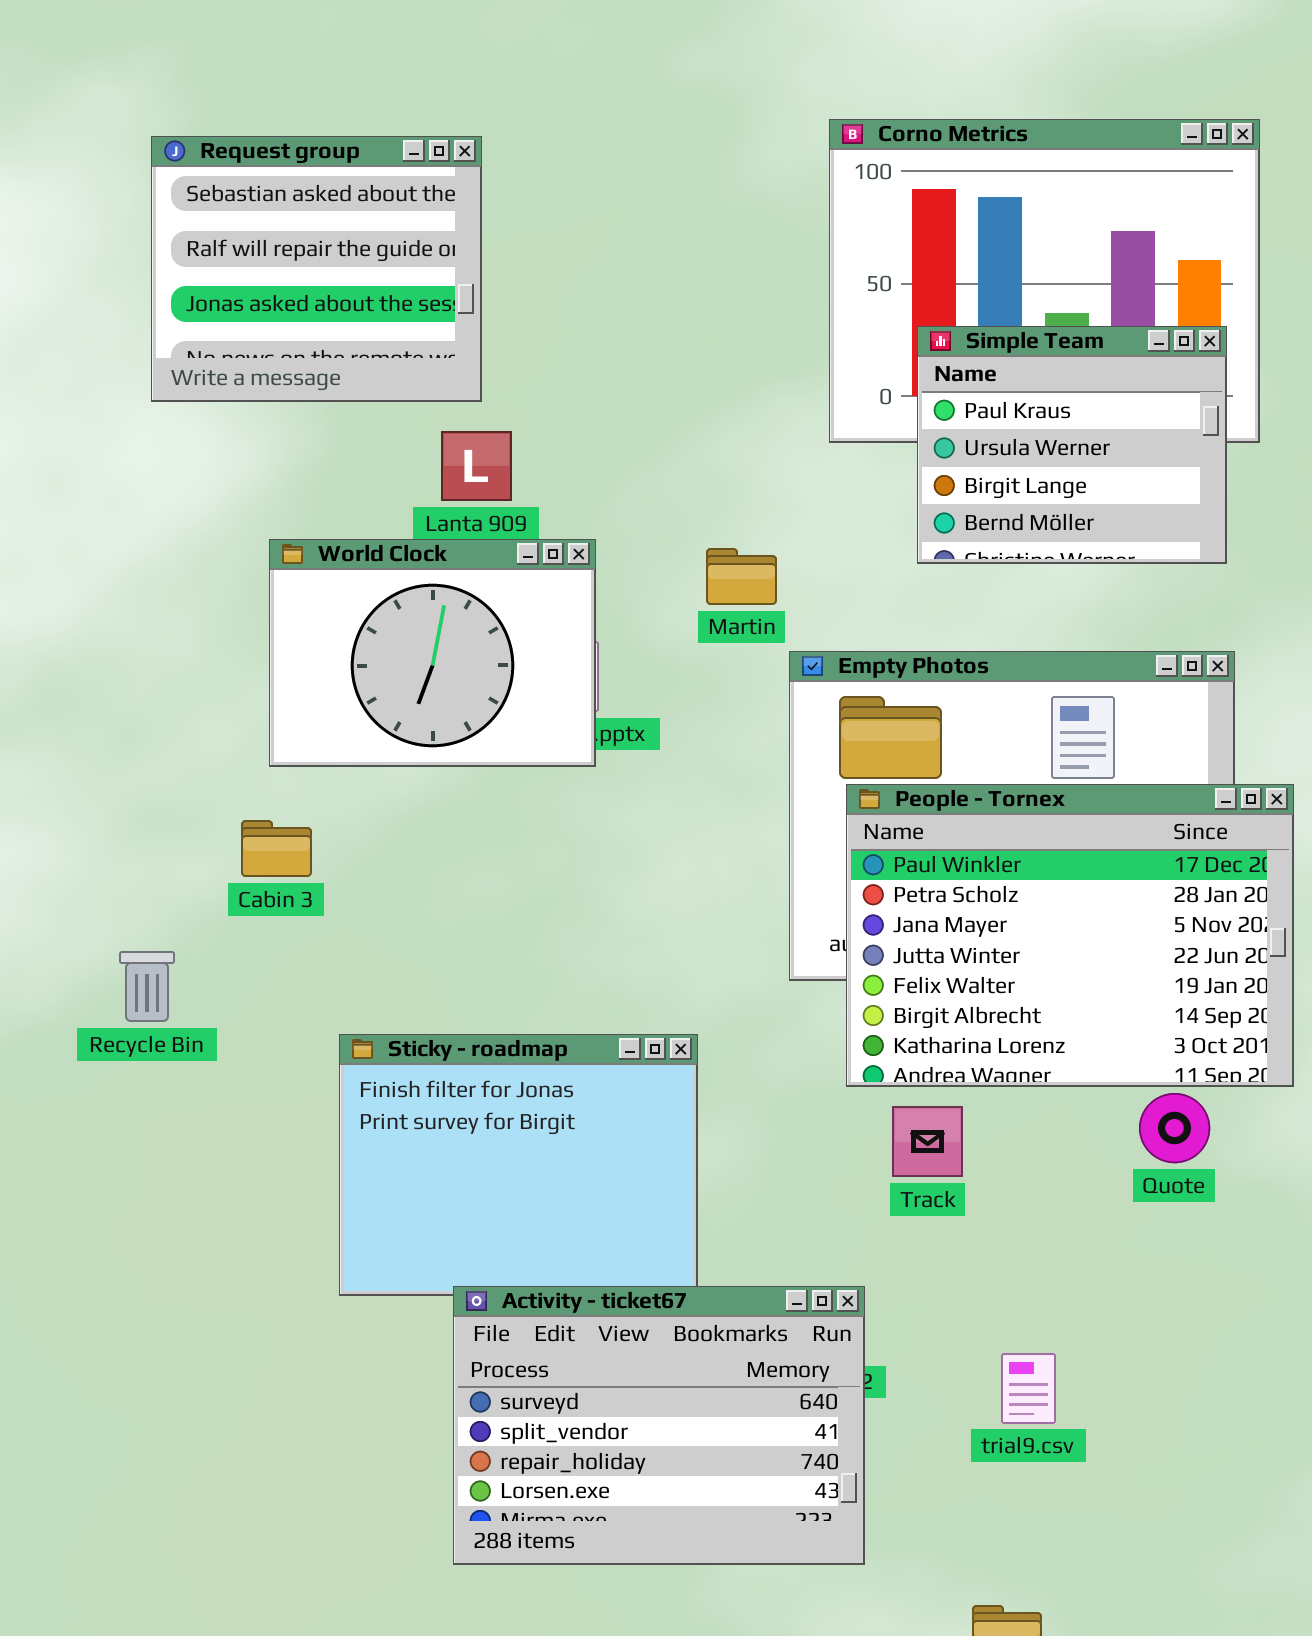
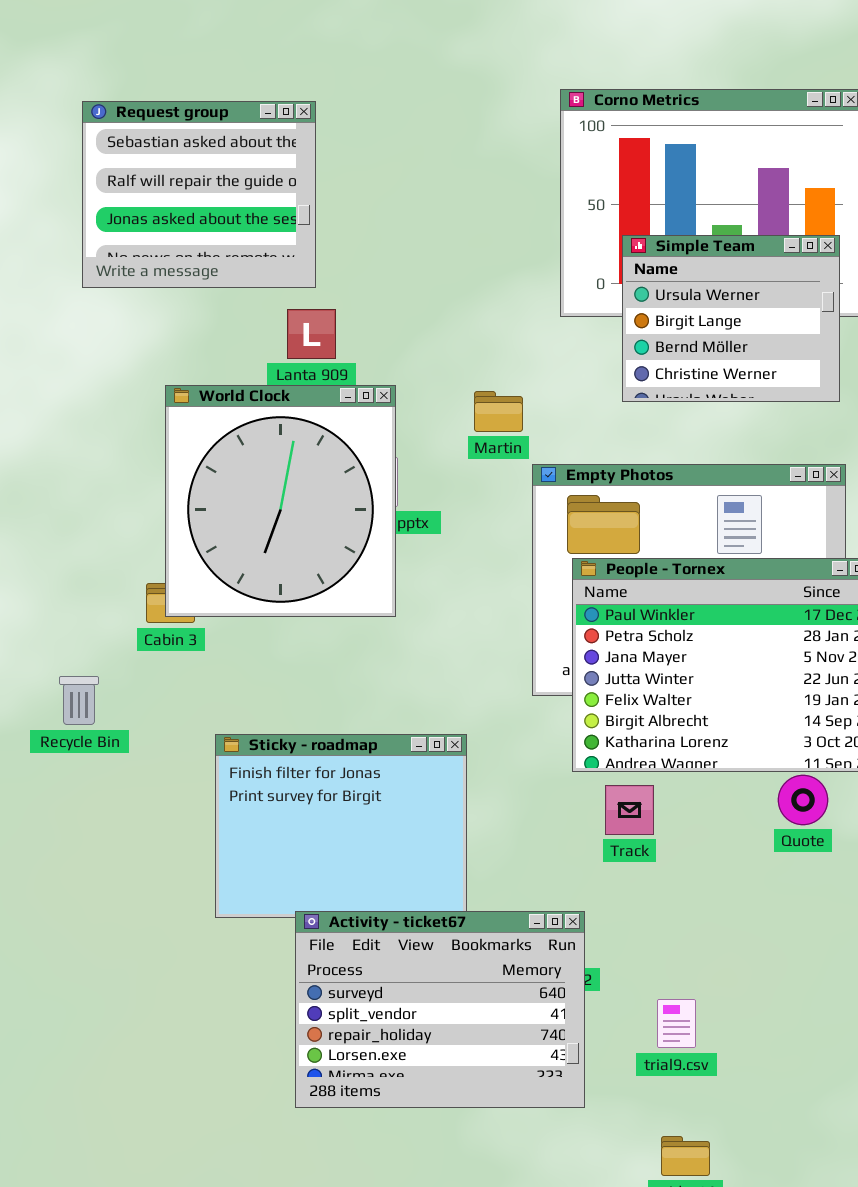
Simple Team: [917,326,1227,564] -> [622,235,840,402], scrolled down 1 row
World Clock: [269,539,596,767] -> [165,385,396,617], resized
trial9.csv: [1001,1353,1056,1424] -> [657,999,696,1048], moved

